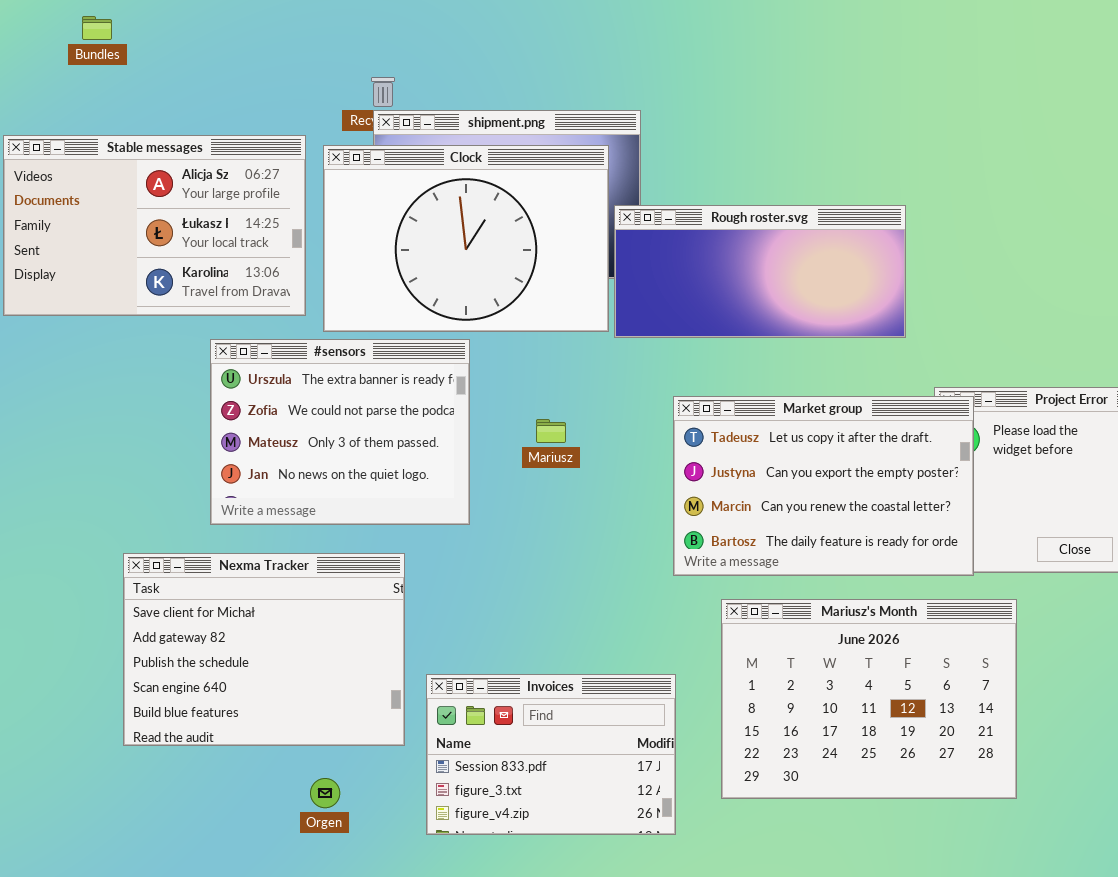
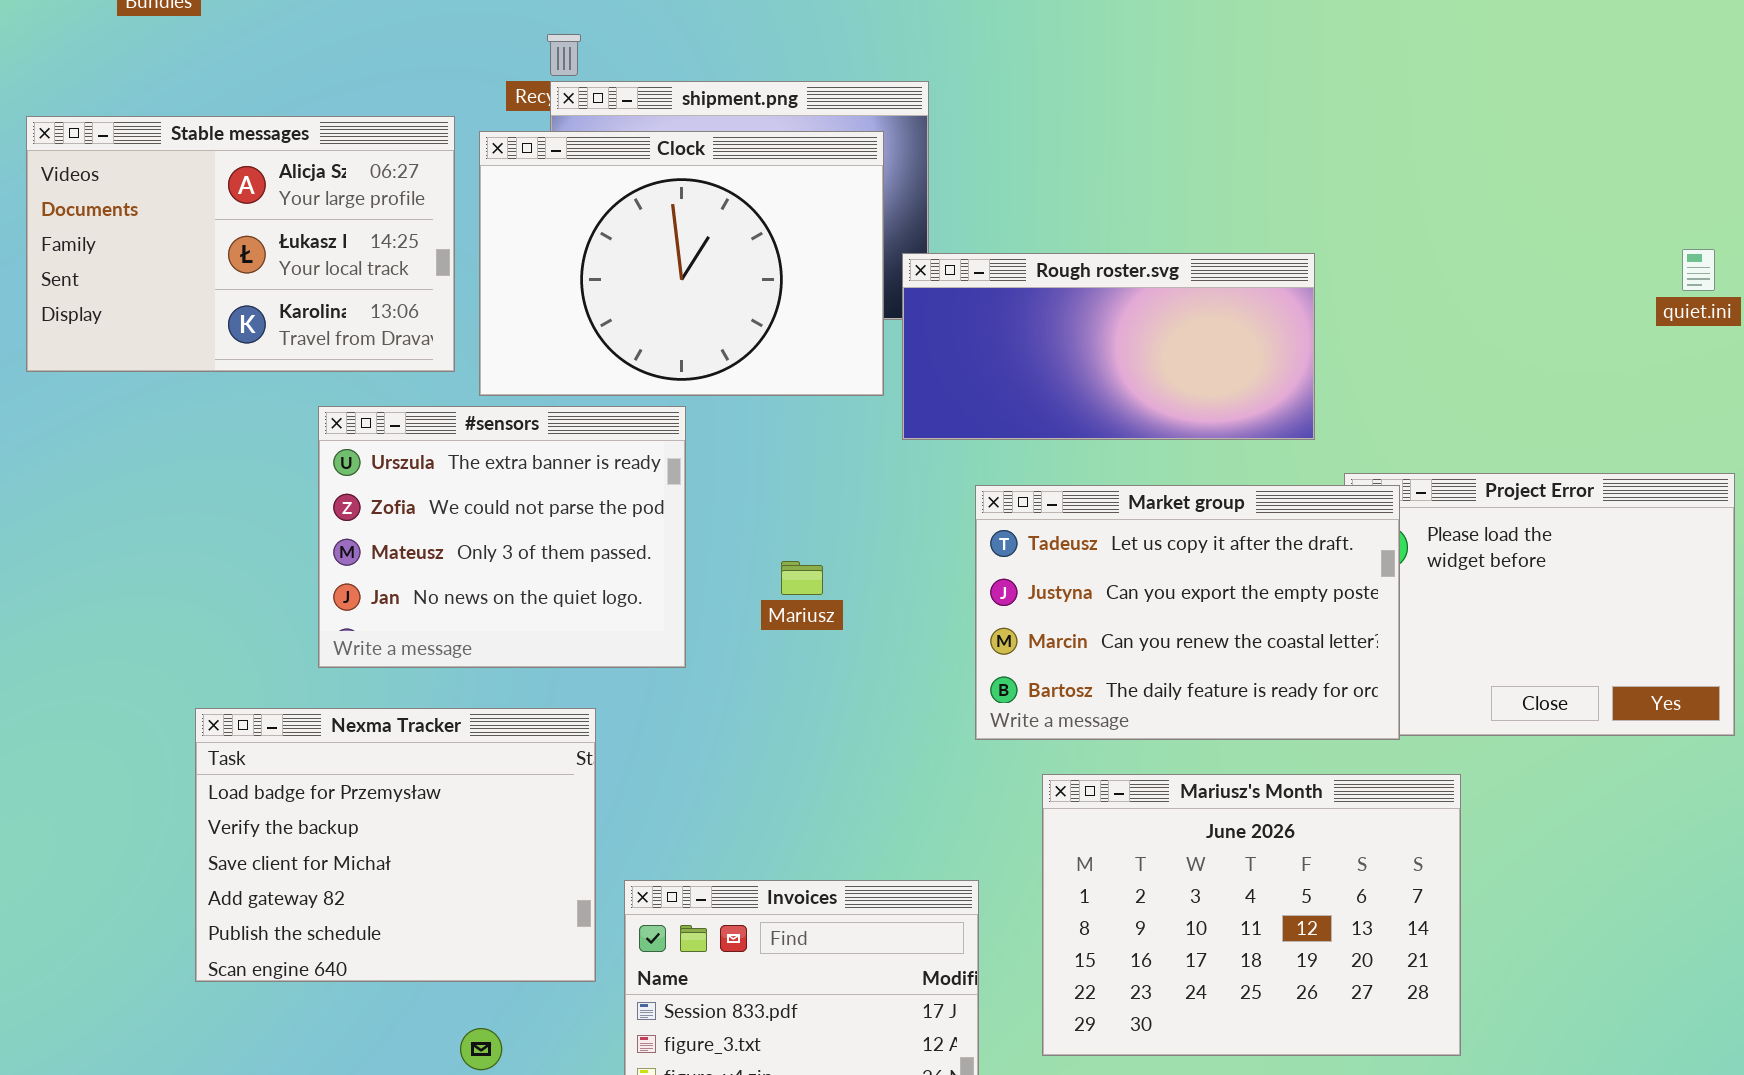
Rough roster.svg: [614,205,906,338] -> [902,253,1315,440], moved
Mariusz: [536,419,566,443] -> [781,561,823,595], moved
Nexma Tracker: [123,553,405,746] -> [195,708,596,982], scrolled up 2 rows

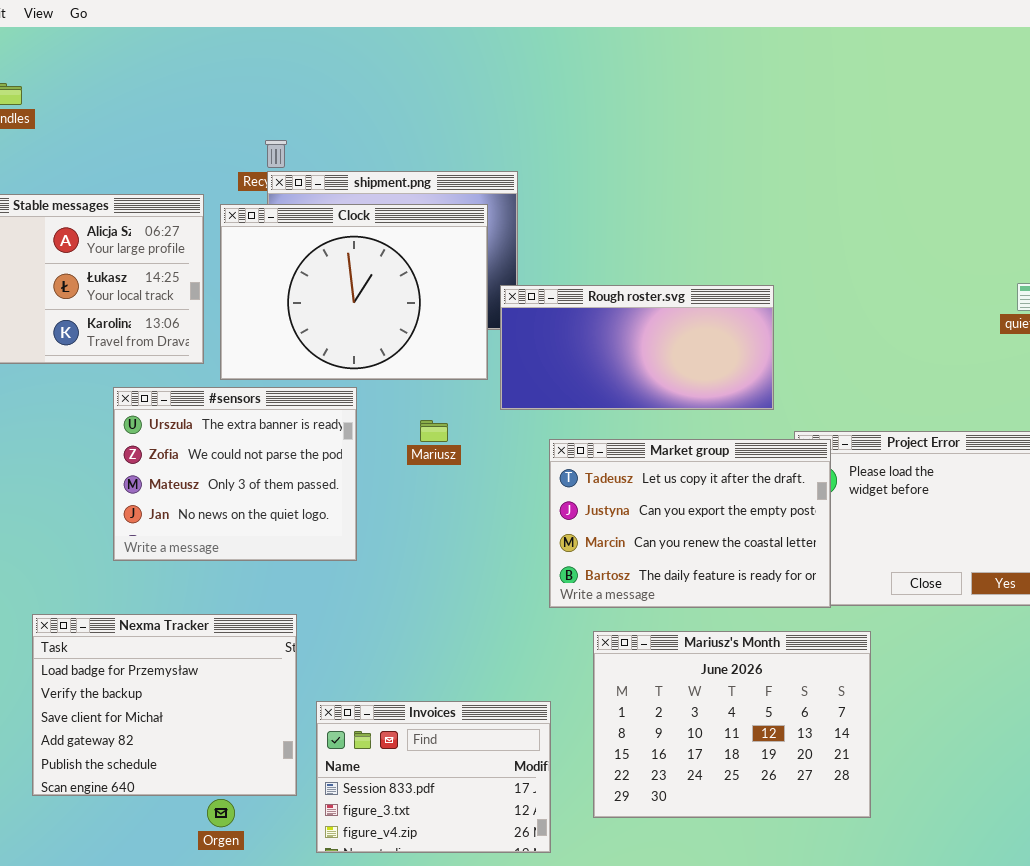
Mariusz: [781,561,823,595] -> [420,420,448,442], moved
Nexma Tracker: [195,708,596,982] -> [32,614,297,796], moved

